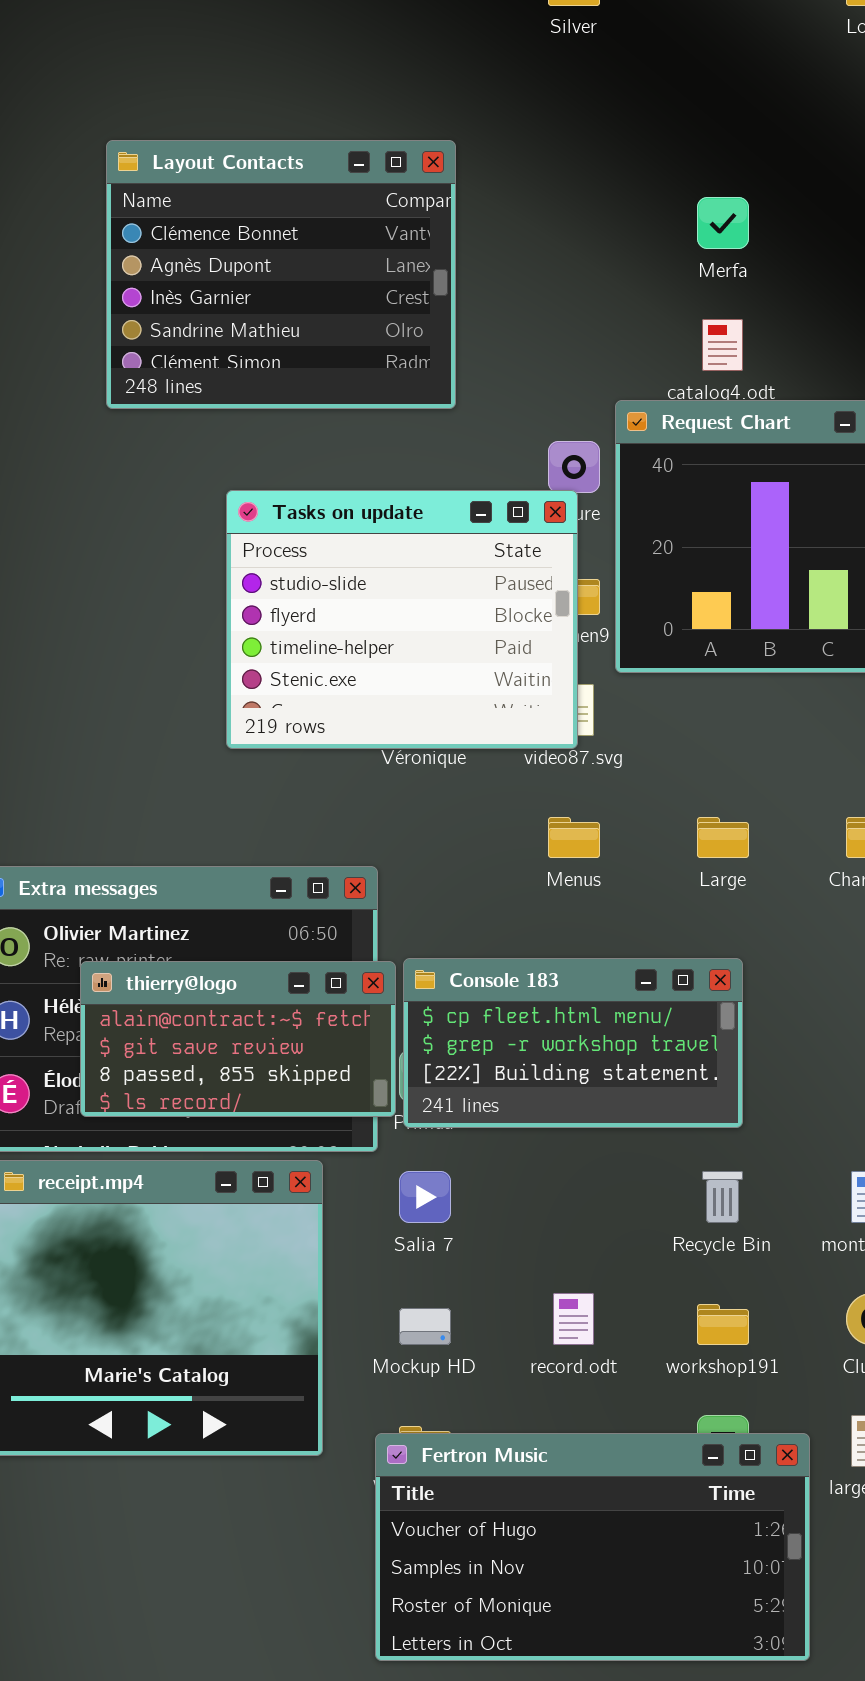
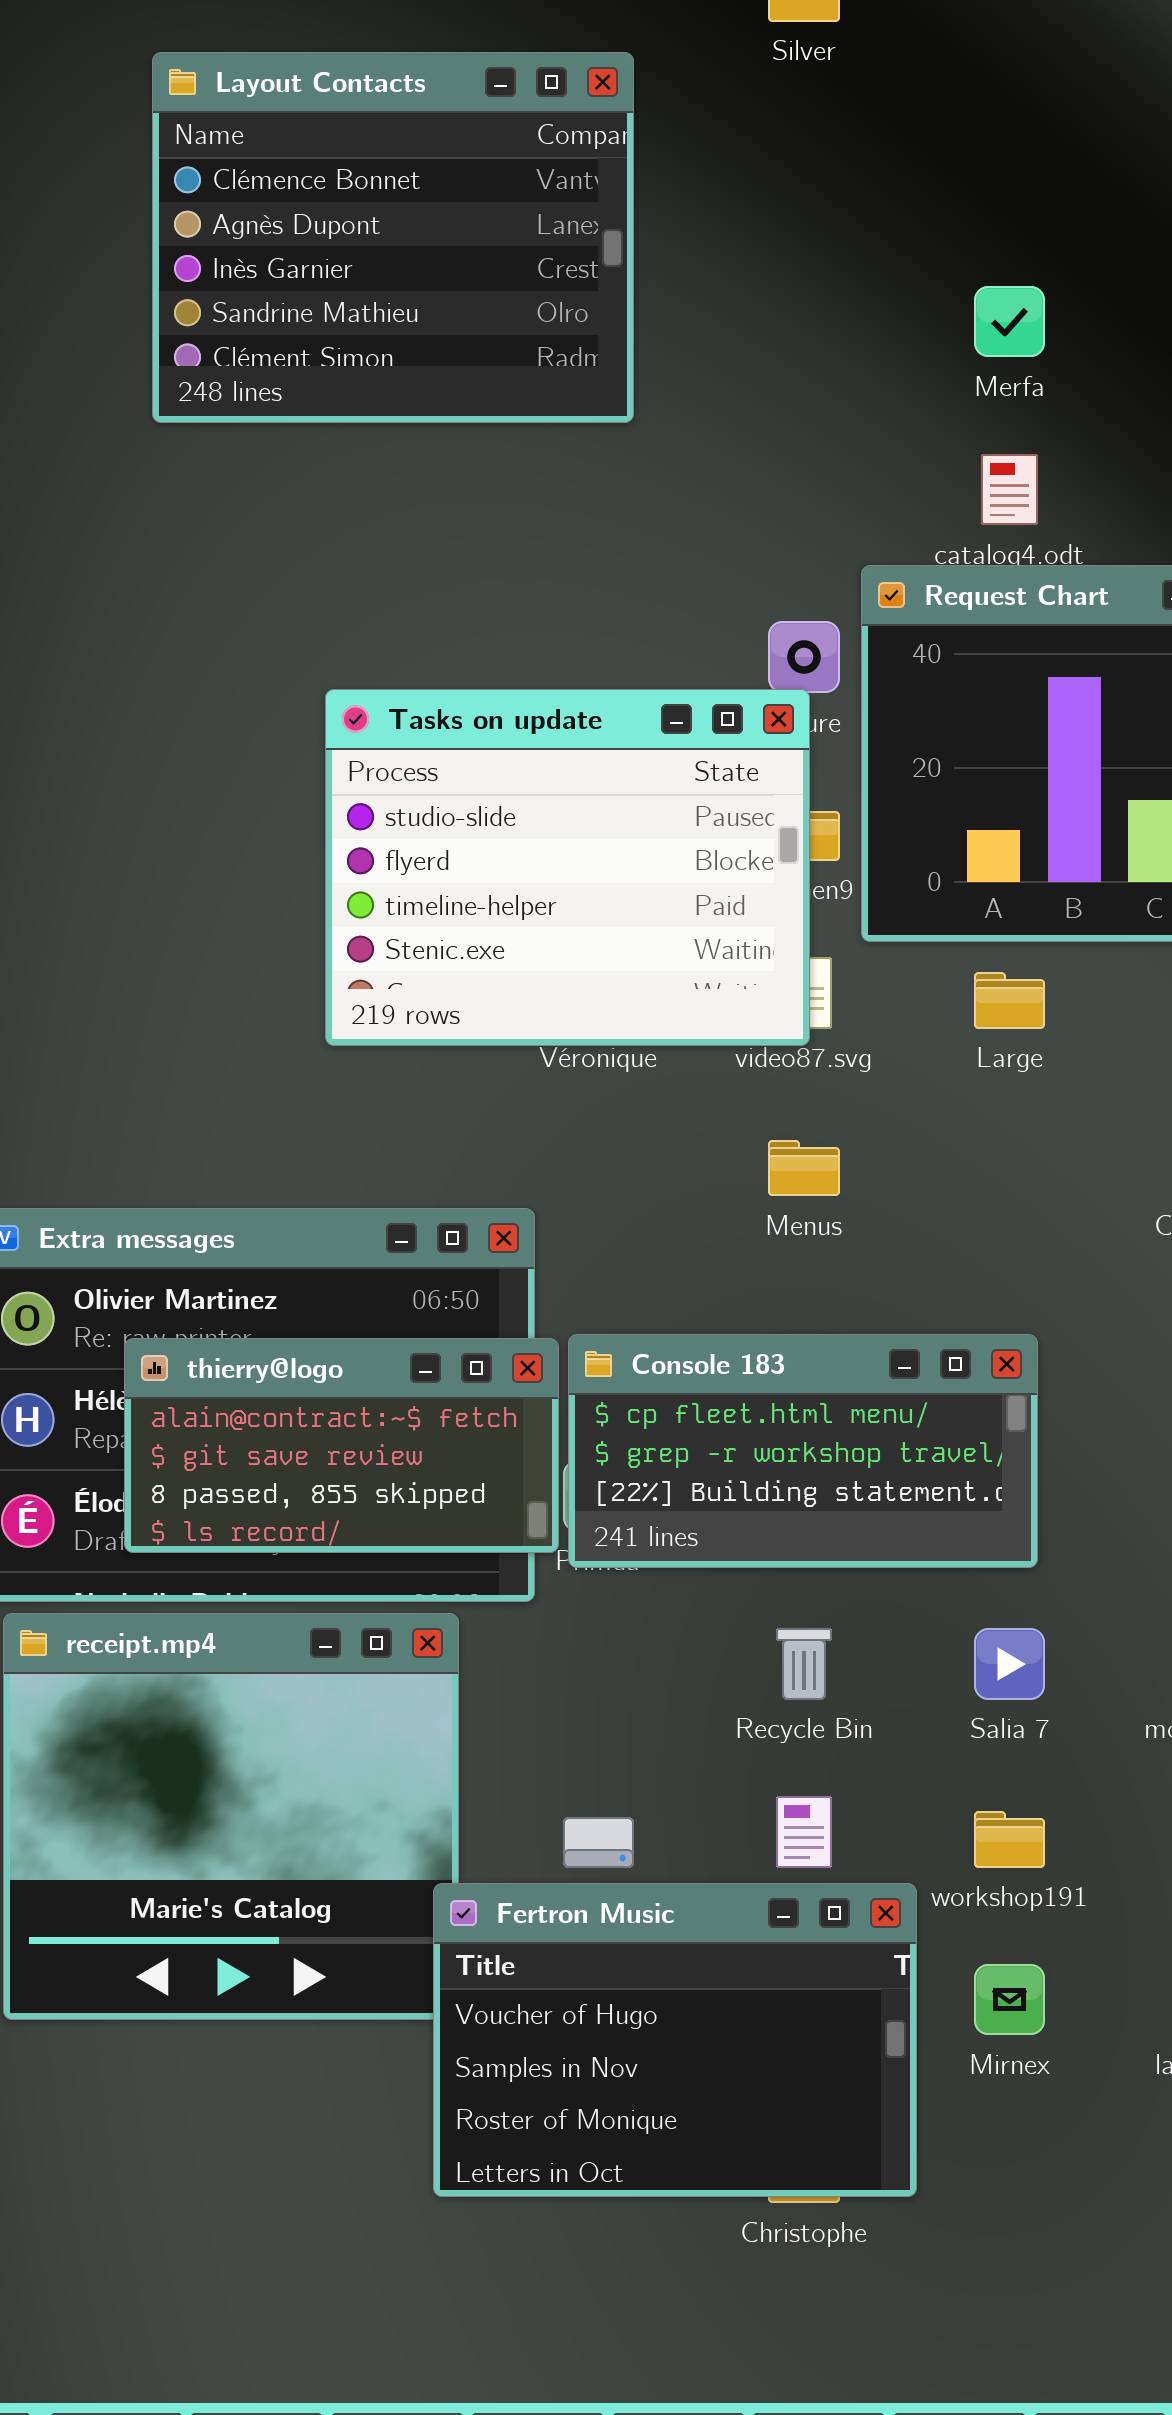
Layout Contacts: [106,140,456,409] -> [152,52,634,423], moved
Large: [697,817,749,858] -> [974,972,1045,1029], moved
Salia 7: [399,1171,451,1223] -> [974,1628,1045,1700], moved
Recycle Bin: [702,1171,743,1223] -> [776,1628,832,1700], moved
Fertron Music: [375,1433,810,1661] -> [433,1883,917,2197], moved, resized

